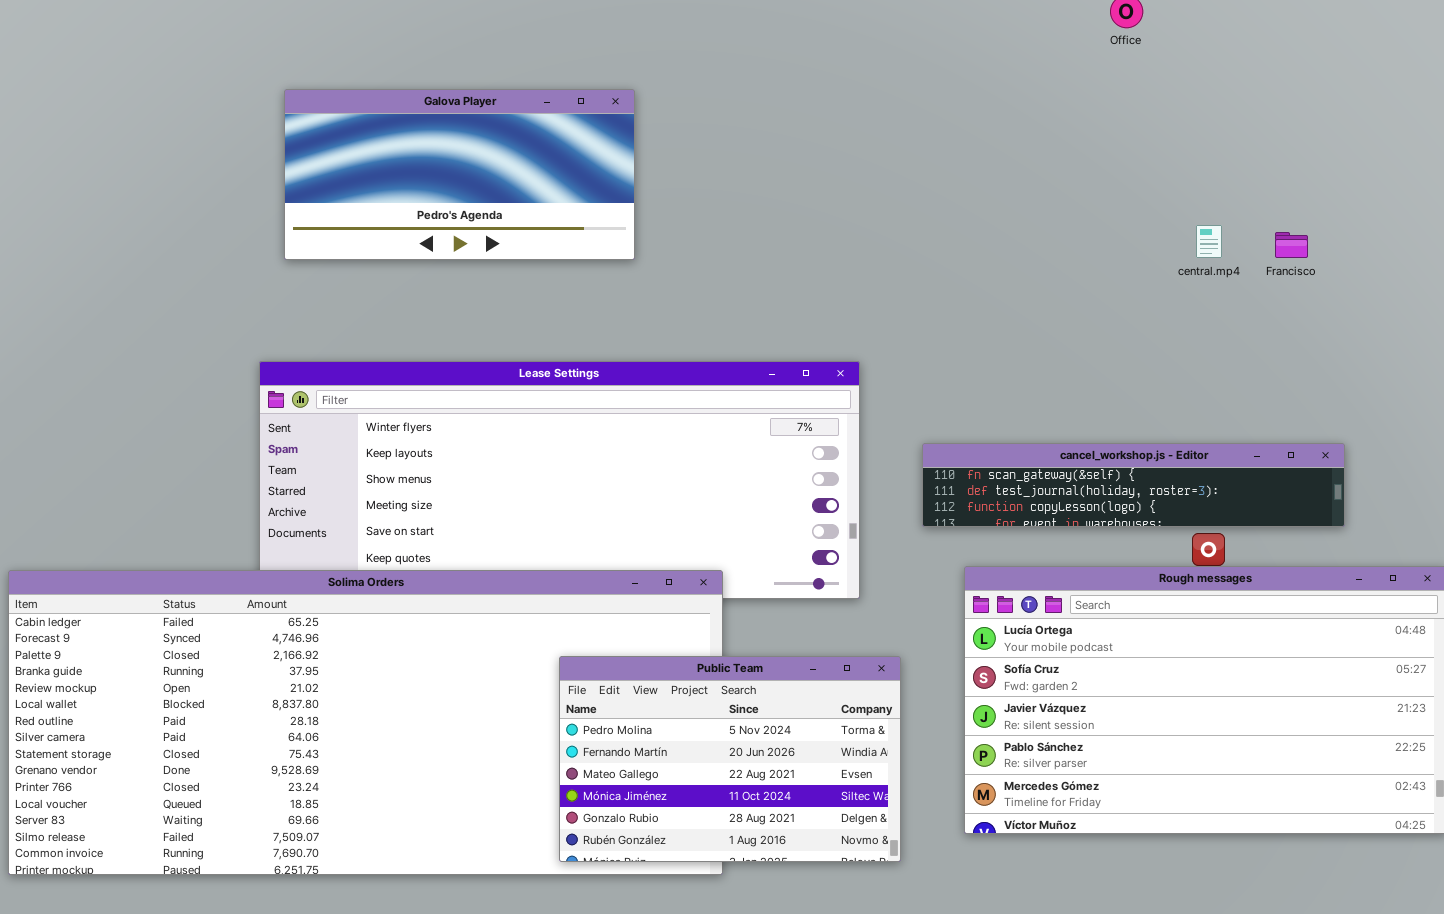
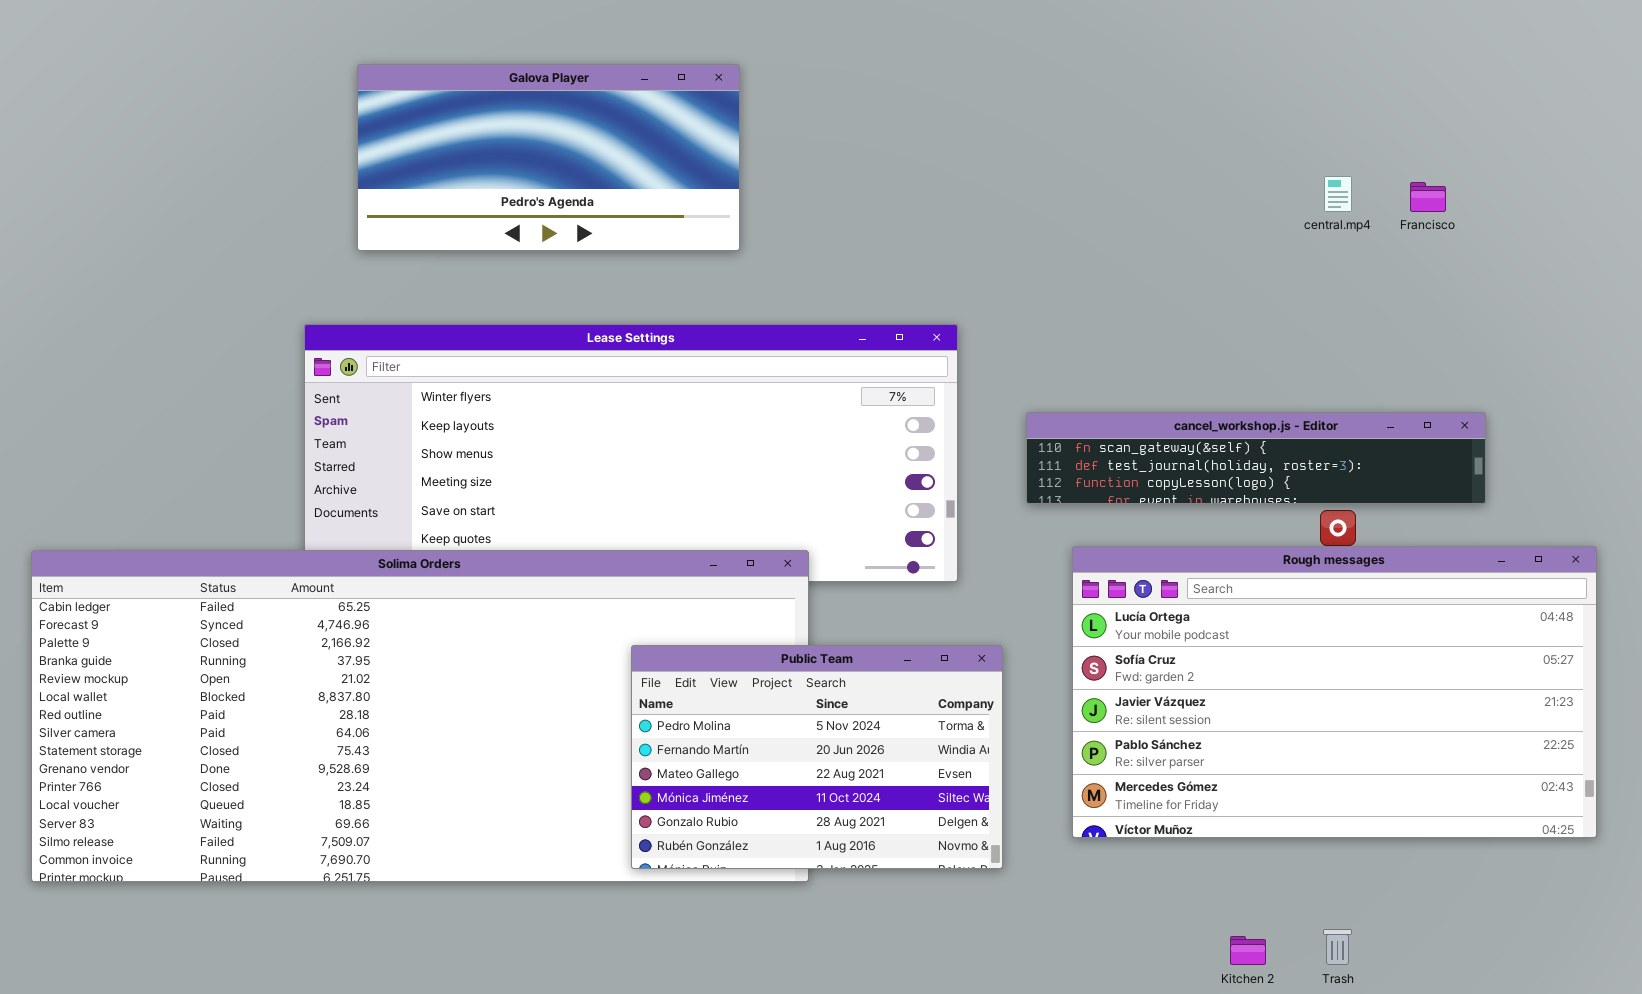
Galova Player: [284,89,635,260] -> [357,64,740,251], moved

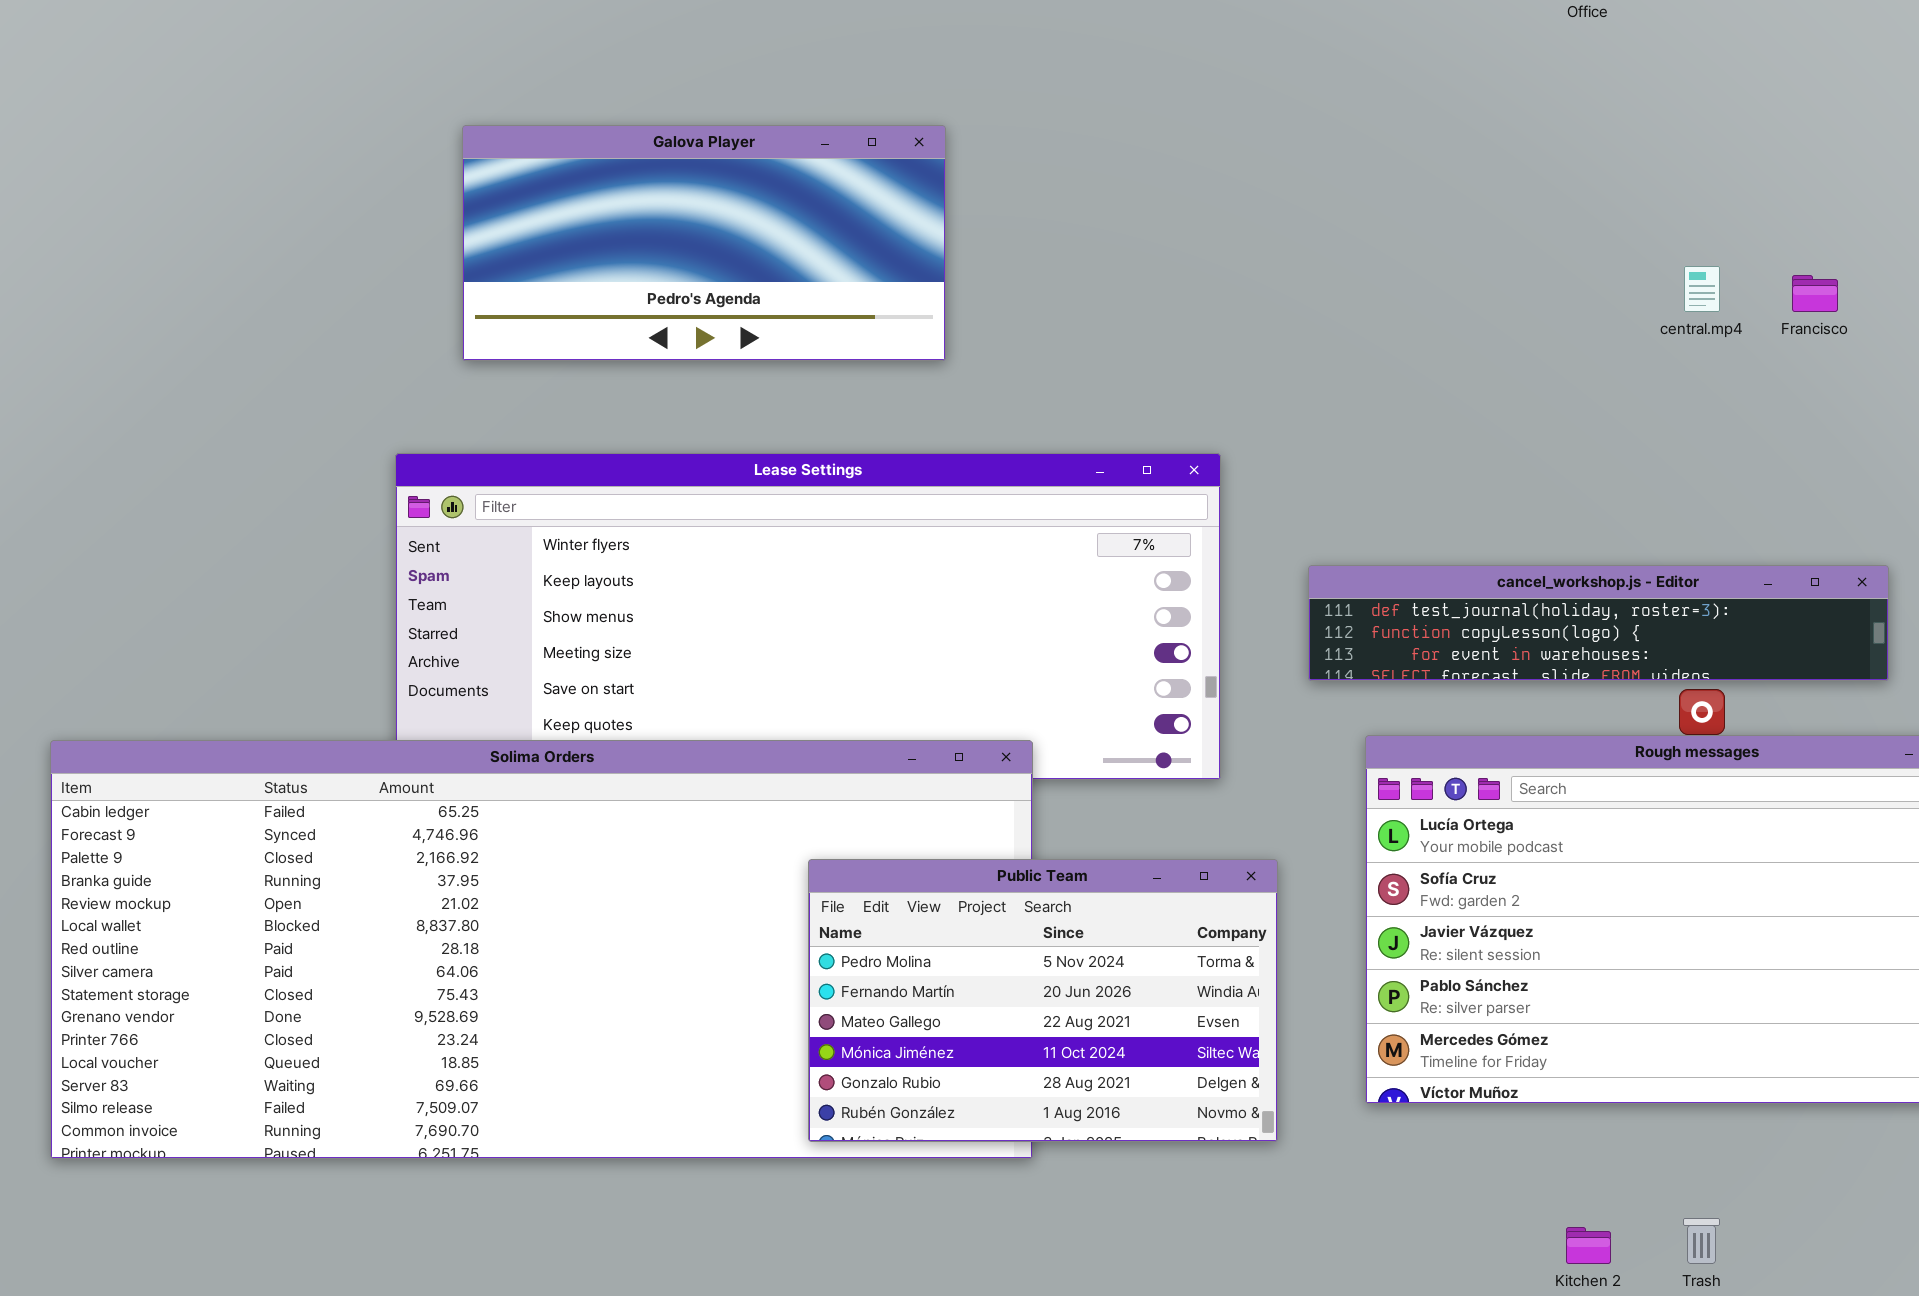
cancel_workshop.js - Editor: [1026,412,1486,504] -> [1308,565,1889,681], scrolled down 1 row

